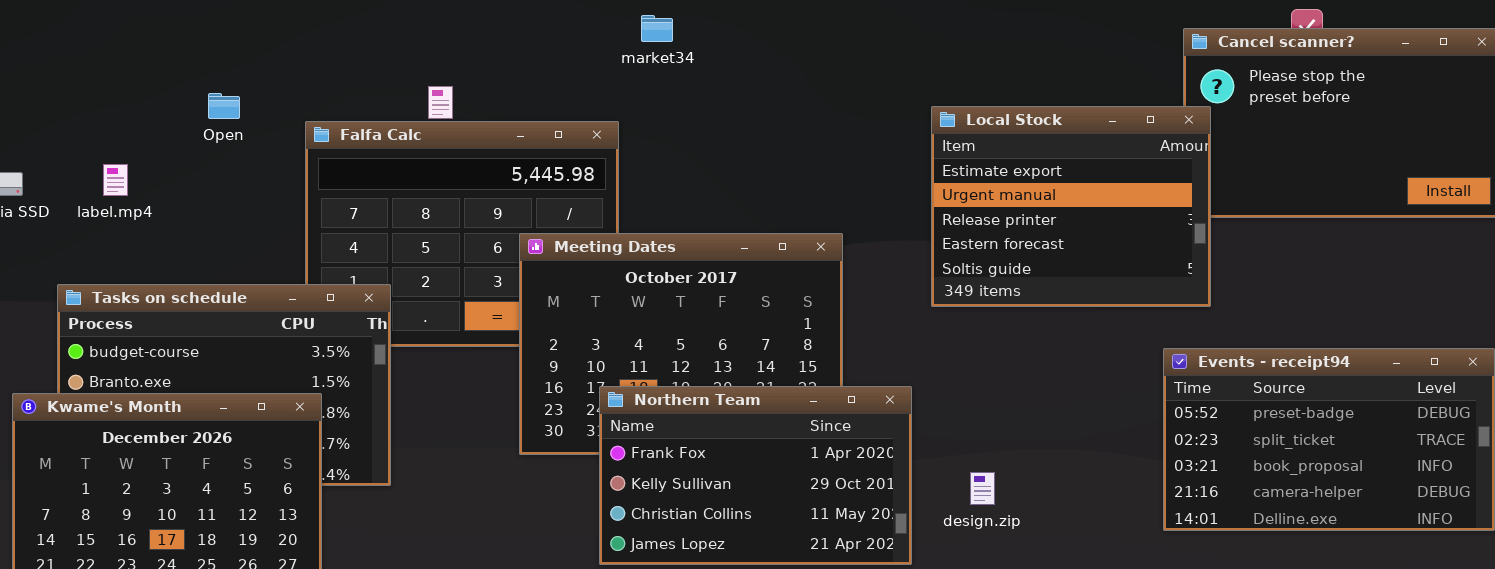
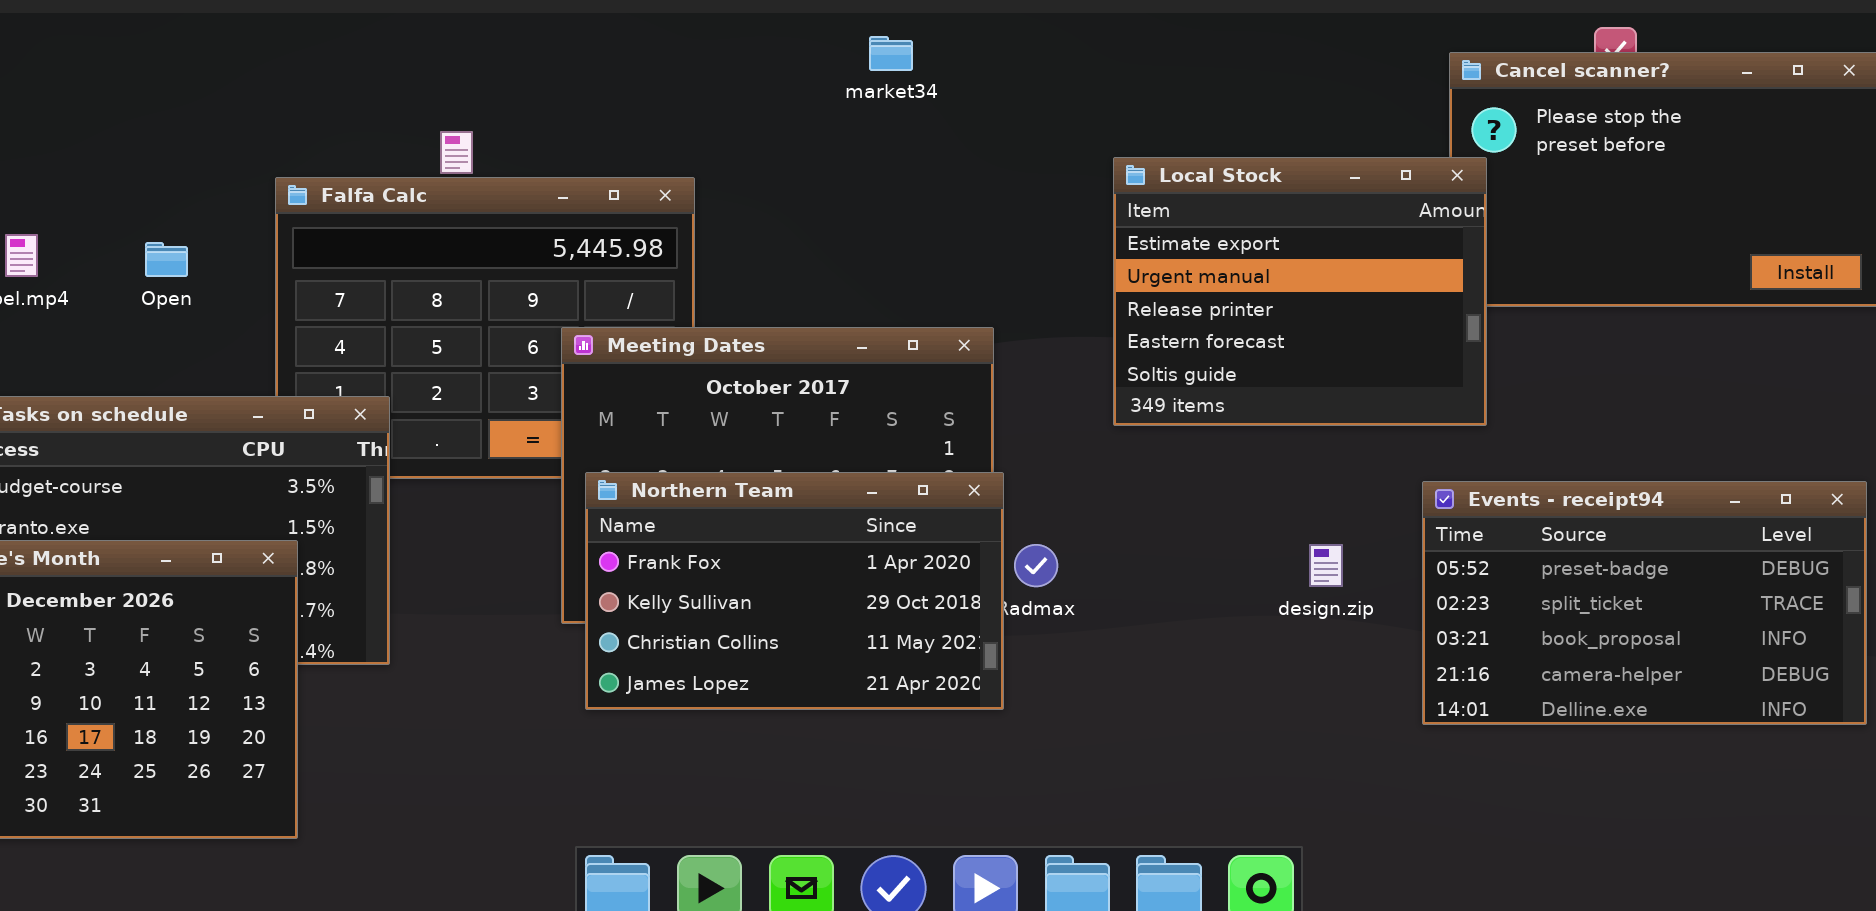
market34: [641,15,673,42] -> [869,36,913,71], moved
Open: [208,93,240,119] -> [145,242,188,277], moved
Northern Team: [599,386,912,565] -> [585,472,1004,710], moved
design.zip: [970,472,995,505] -> [1309,544,1343,587], moved

